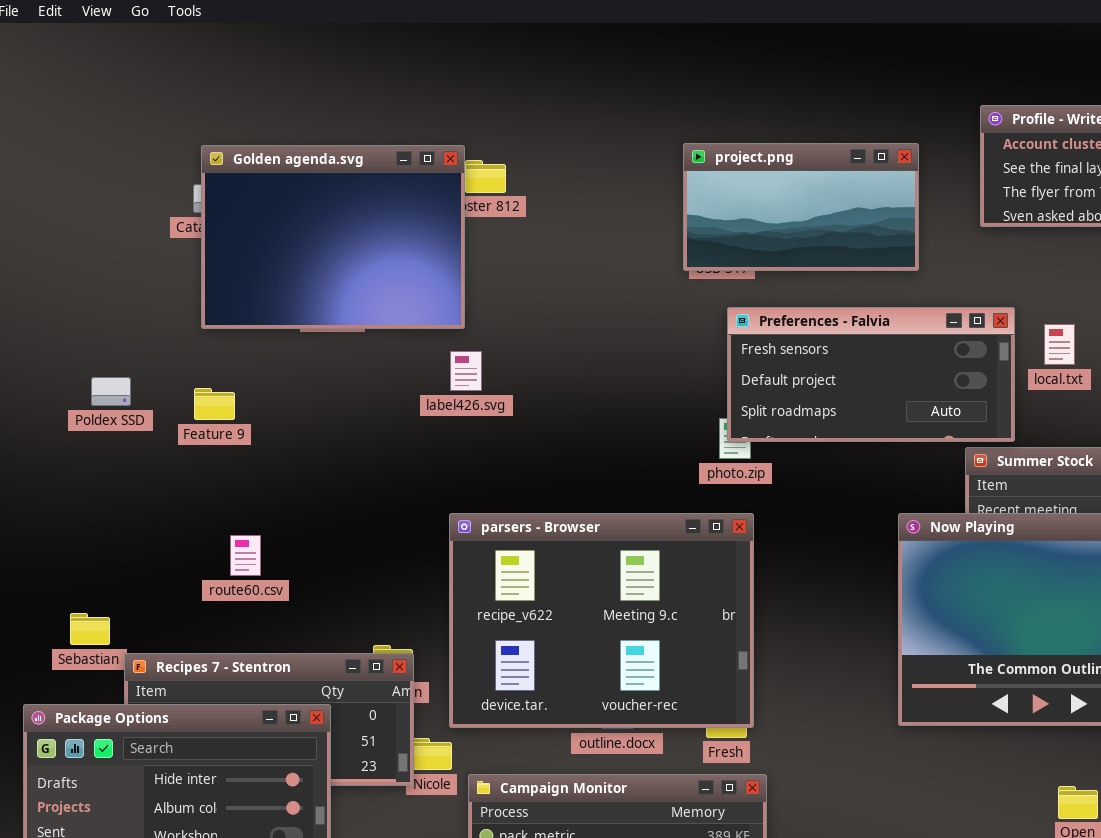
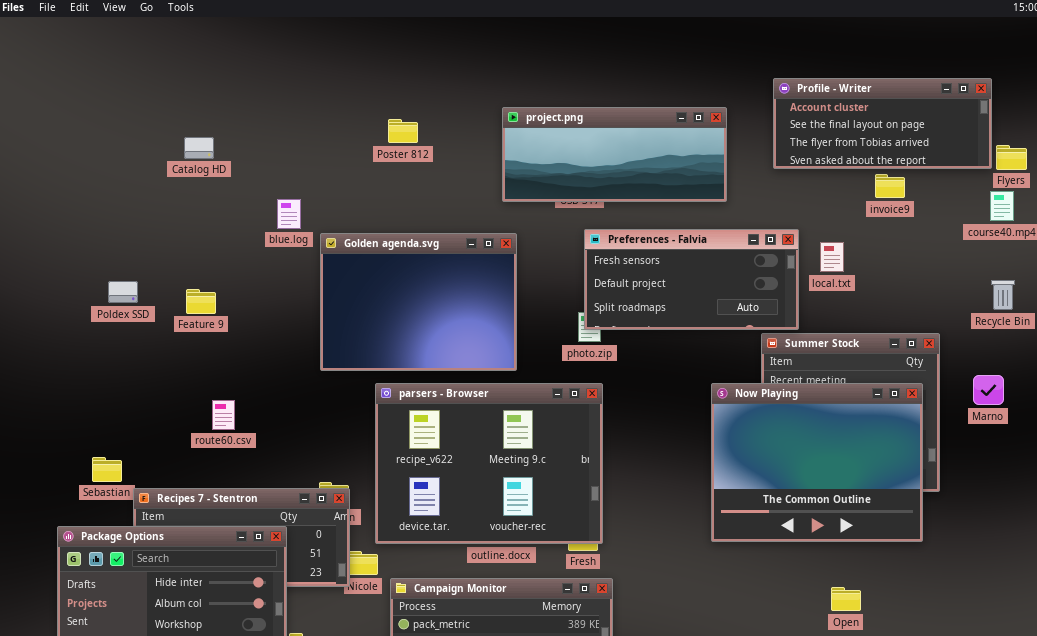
project.png: [683,143,919,271] -> [502,107,727,202], resized
Golden agenda.svg: [201,145,465,329] -> [320,233,517,371], moved

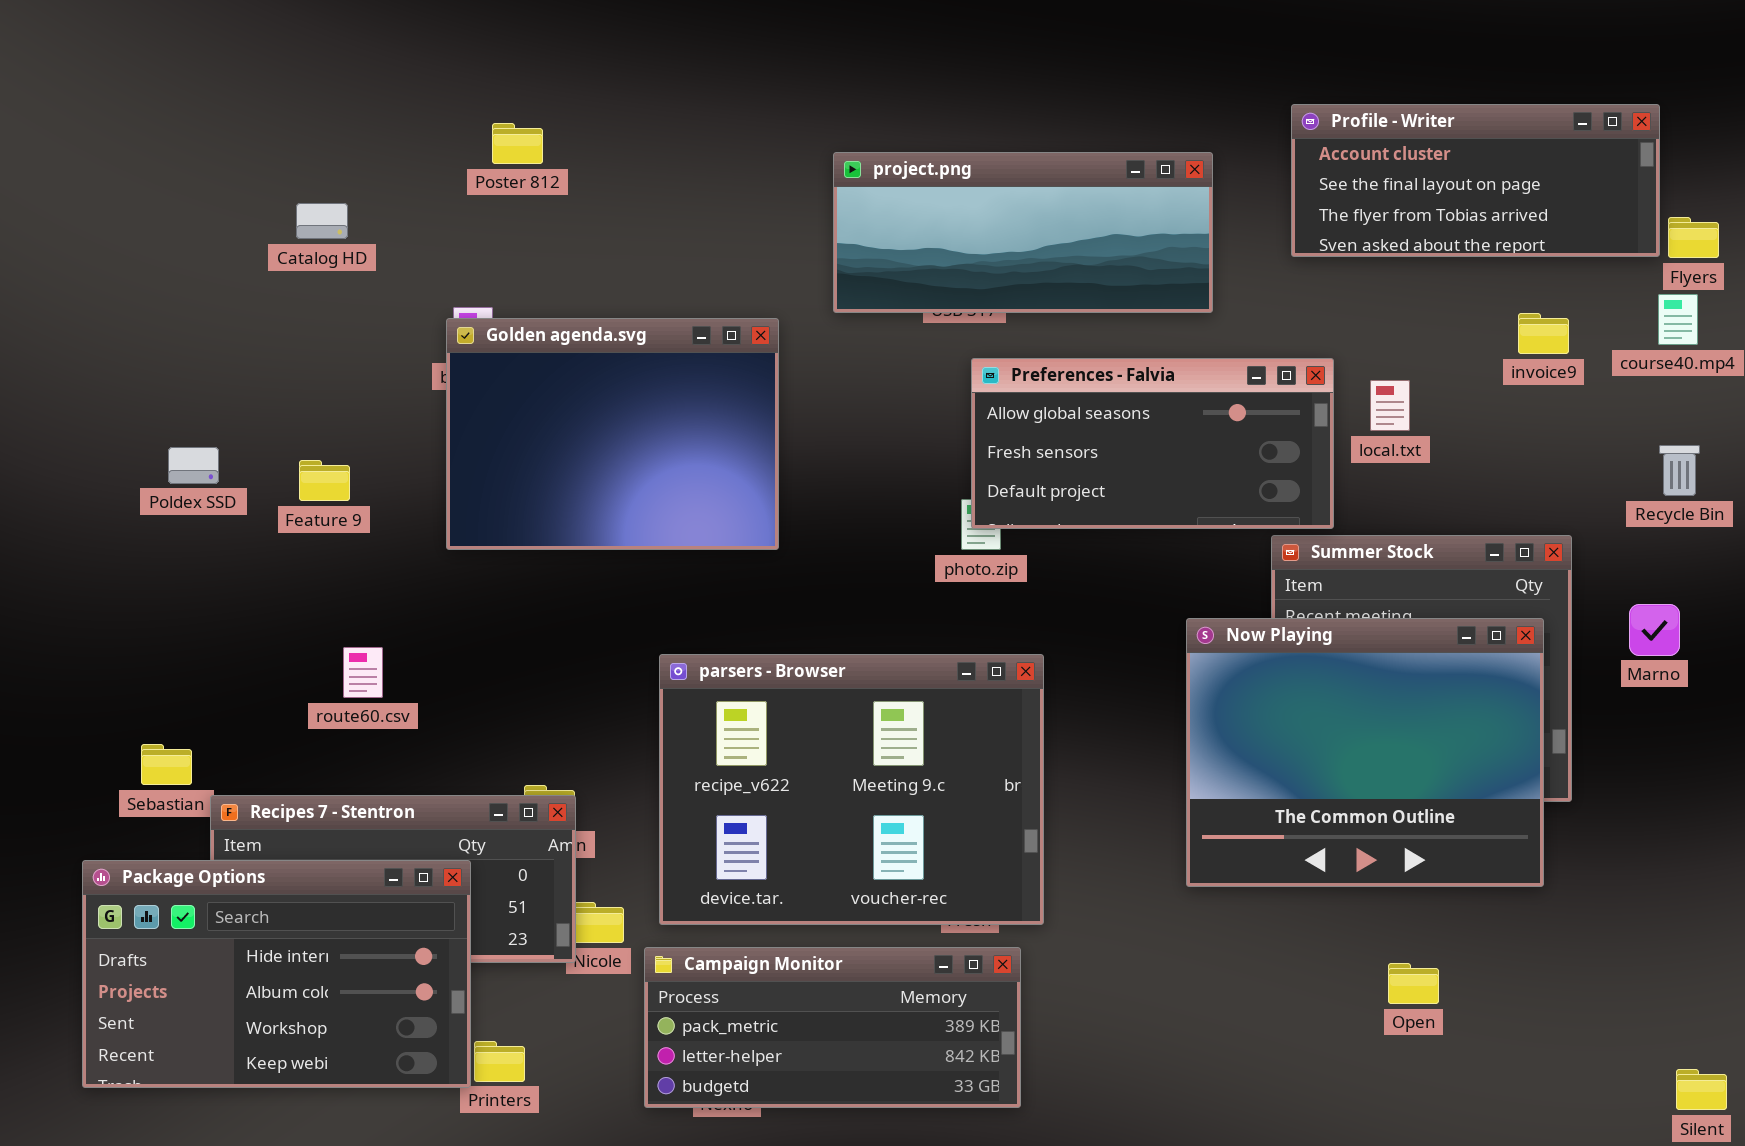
Poster 812: [388,119,418,143] -> [492,123,543,164], moved
invoice9: [875,174,905,198] -> [1518,313,1569,354], moved
Preferences - Falvia: [584,229,799,330] -> [971,358,1334,529], scrolled up 1 row
Golden agenda.svg: [320,233,517,371] -> [446,318,779,550], moved
parsers - Browser: [375,383,603,544] -> [659,654,1044,925], moved

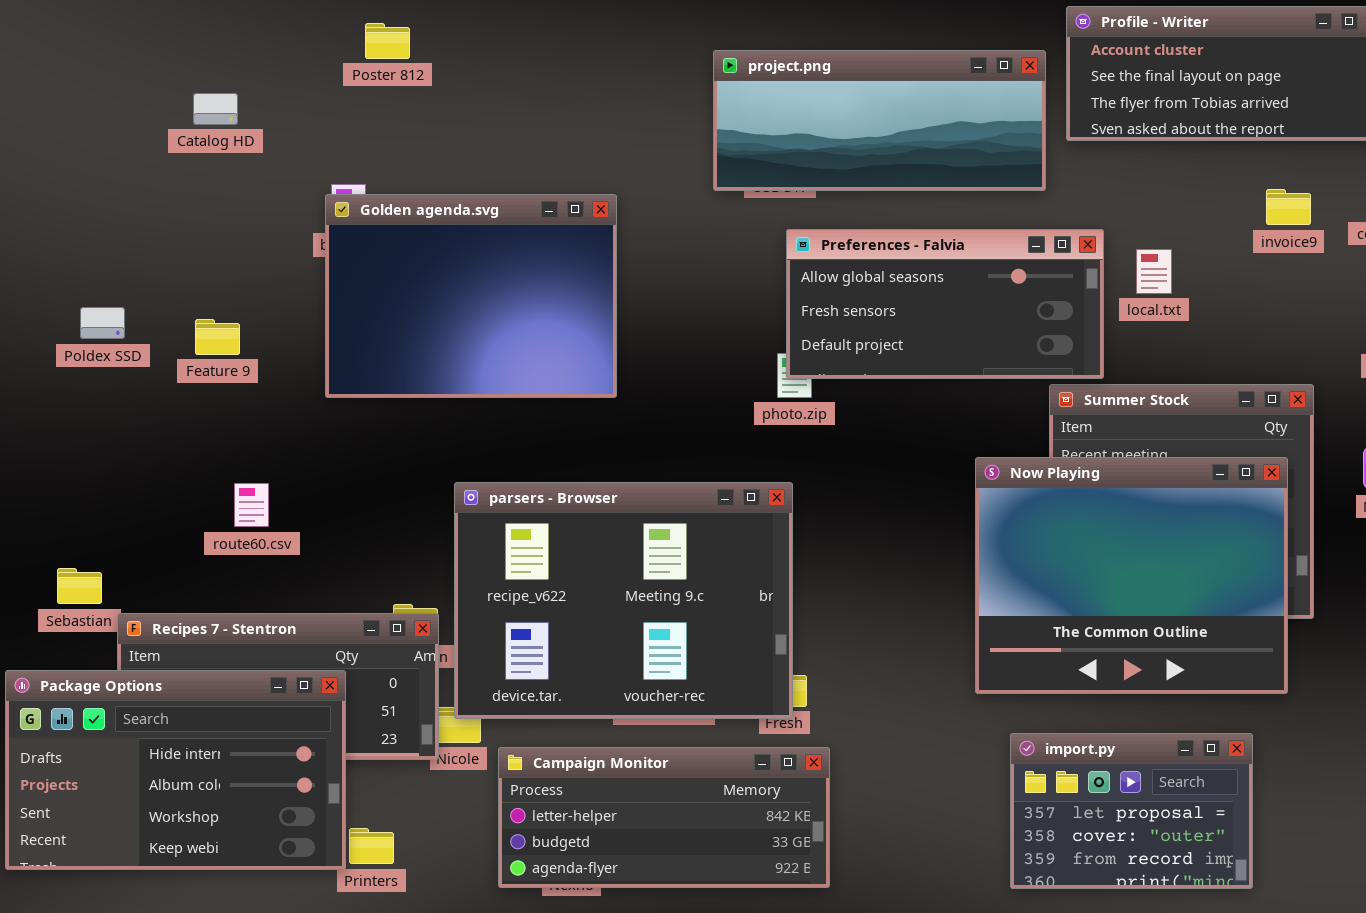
project.png: [833,152,1213,313] -> [713,50,1046,191], moved
parsers - Browser: [659,654,1044,925] -> [454,482,793,719], moved
import.py: none -> [1010,733,1253,889], opened
Campaign Monitor: [644,947,1021,1108] -> [498,747,830,888], scrolled down 1 row

